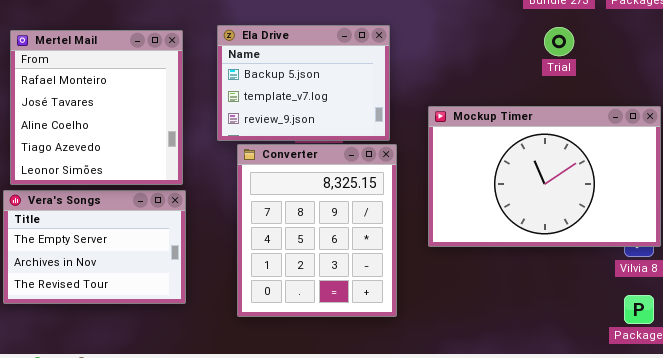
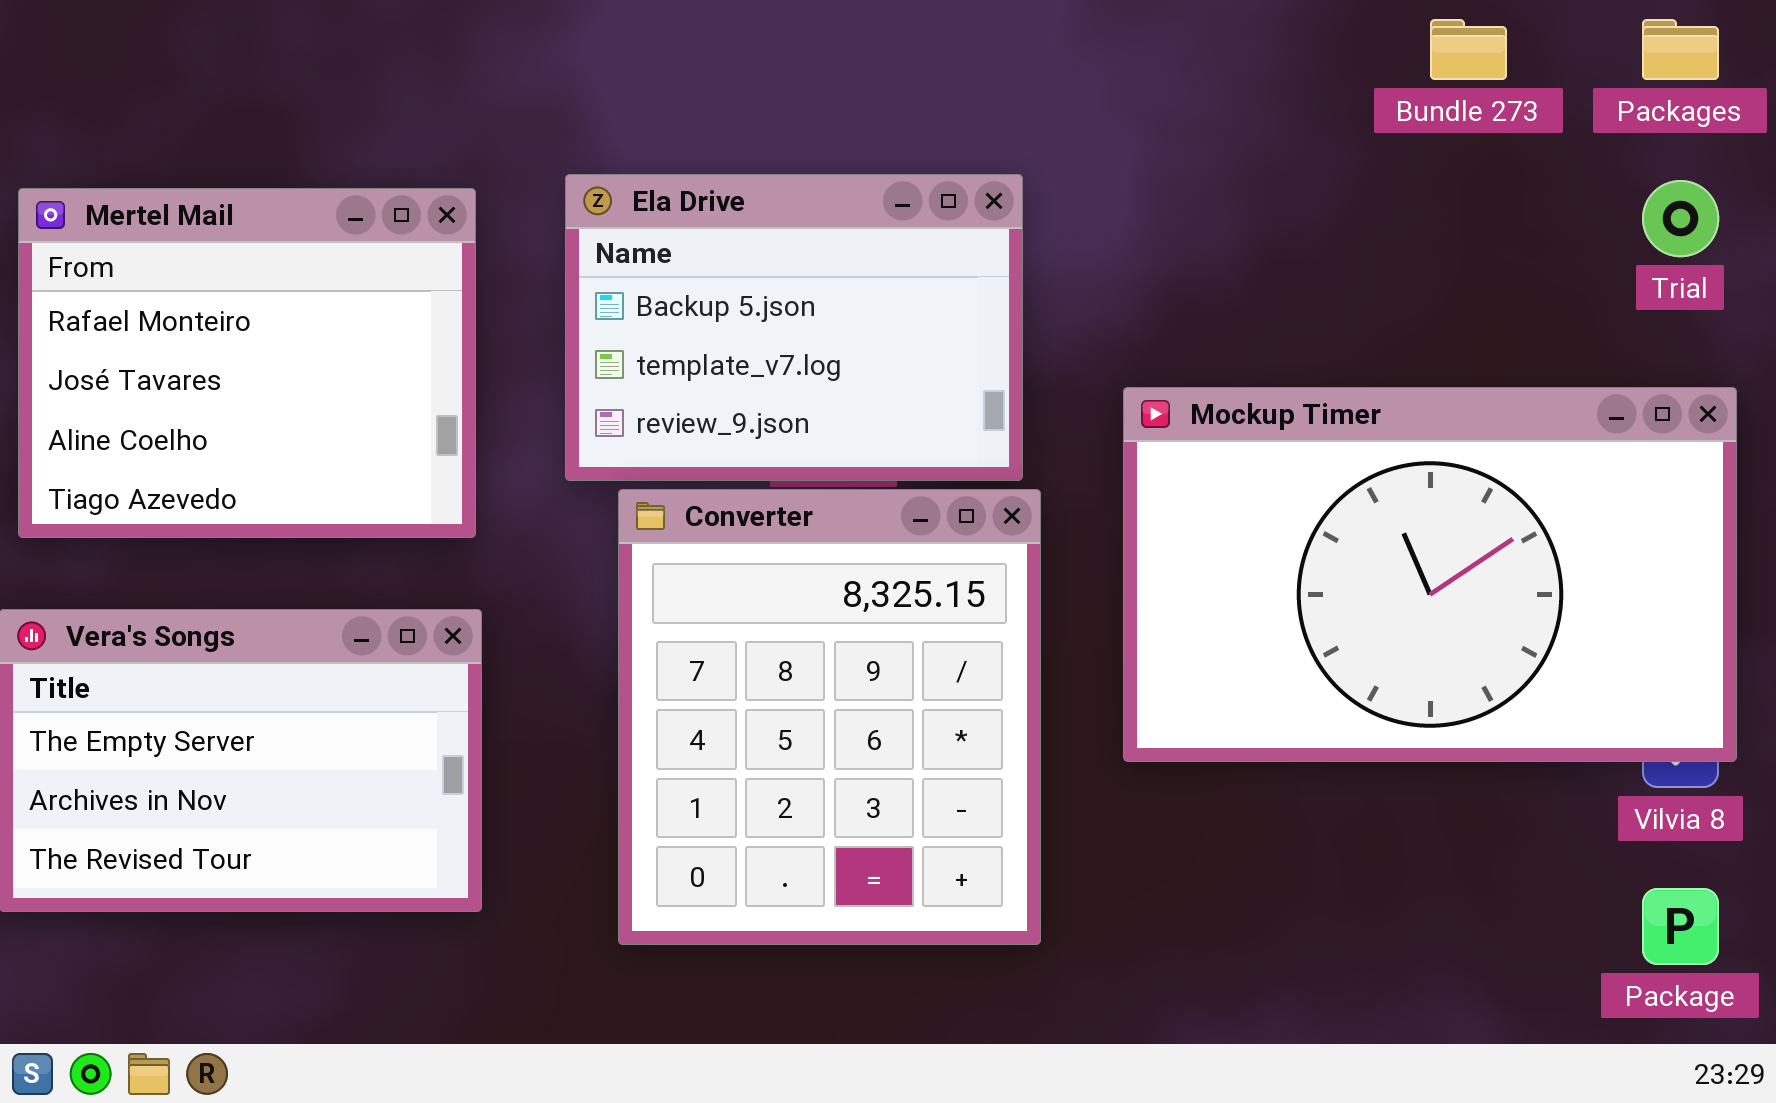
Trial: [544,27,574,56] -> [1642,180,1719,257], moved
Mertel Mail: [10,30,183,185] -> [18,188,476,538], resized

